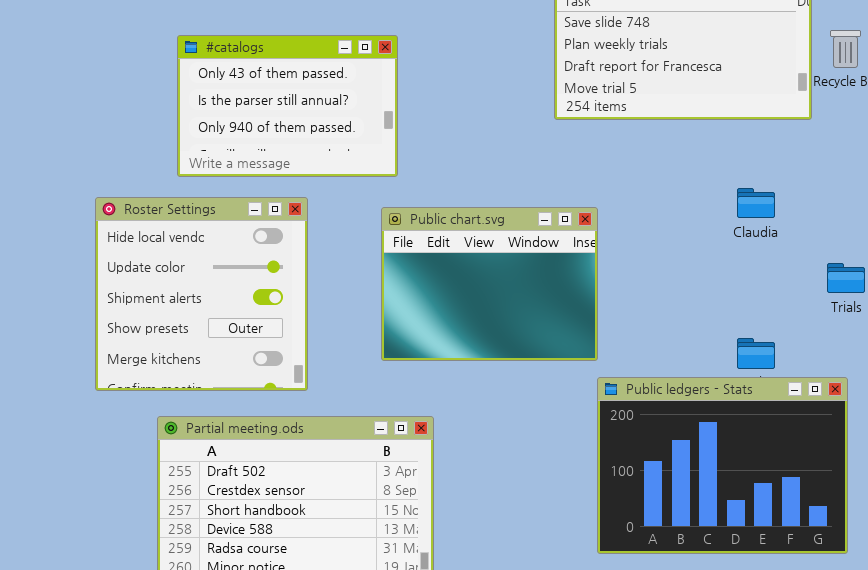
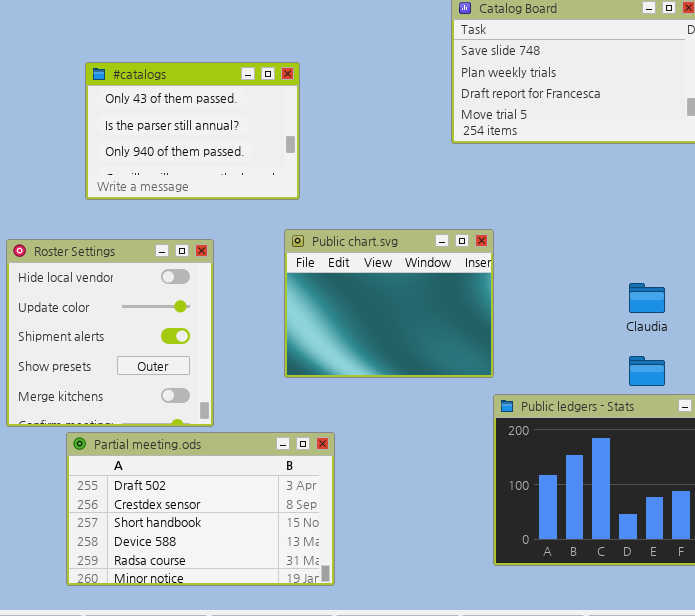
Claudia: [737,188,775,218] -> [629,283,665,313], moved
Roster Settings: [95,197,308,391] -> [6,239,214,427], moved

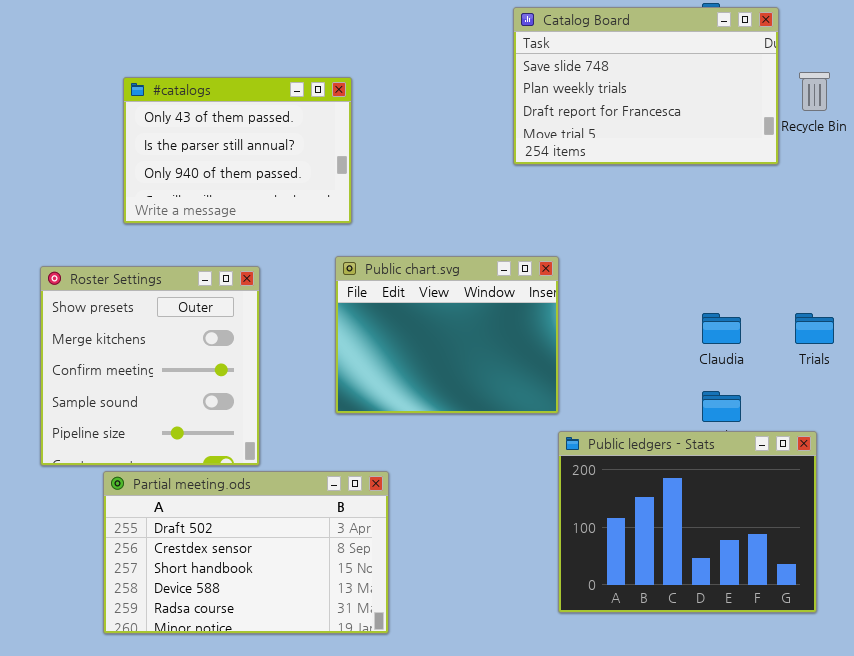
Roster Settings: [6,239,214,427] -> [40,266,260,466], scrolled down 3 rows

